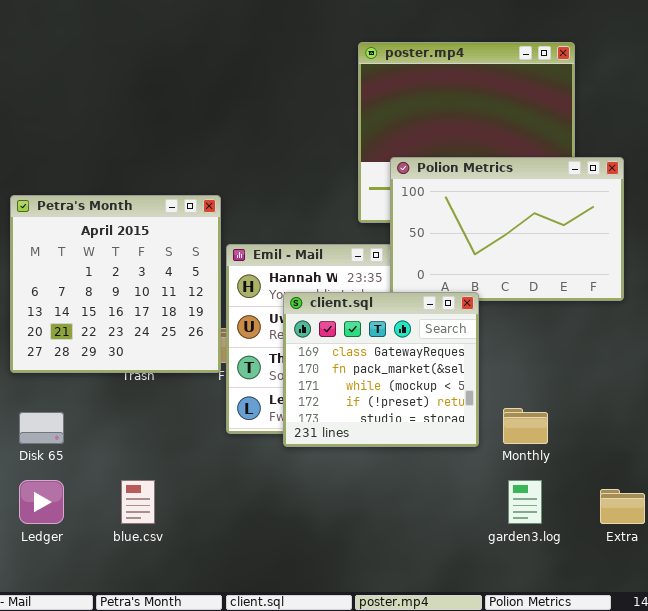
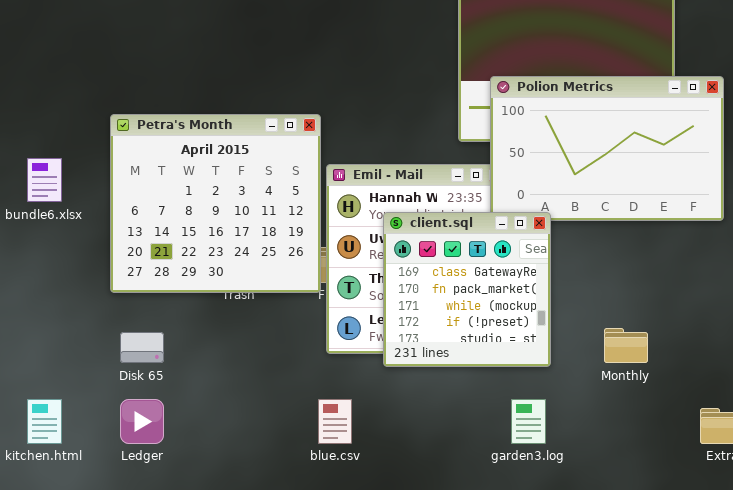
client.sql: [283,292,479,447] -> [383,212,551,367], resized
blue.csv: [121,480,155,524] -> [318,399,352,444], moved
garden3.log: [508,480,542,524] -> [511,399,546,444], moved

